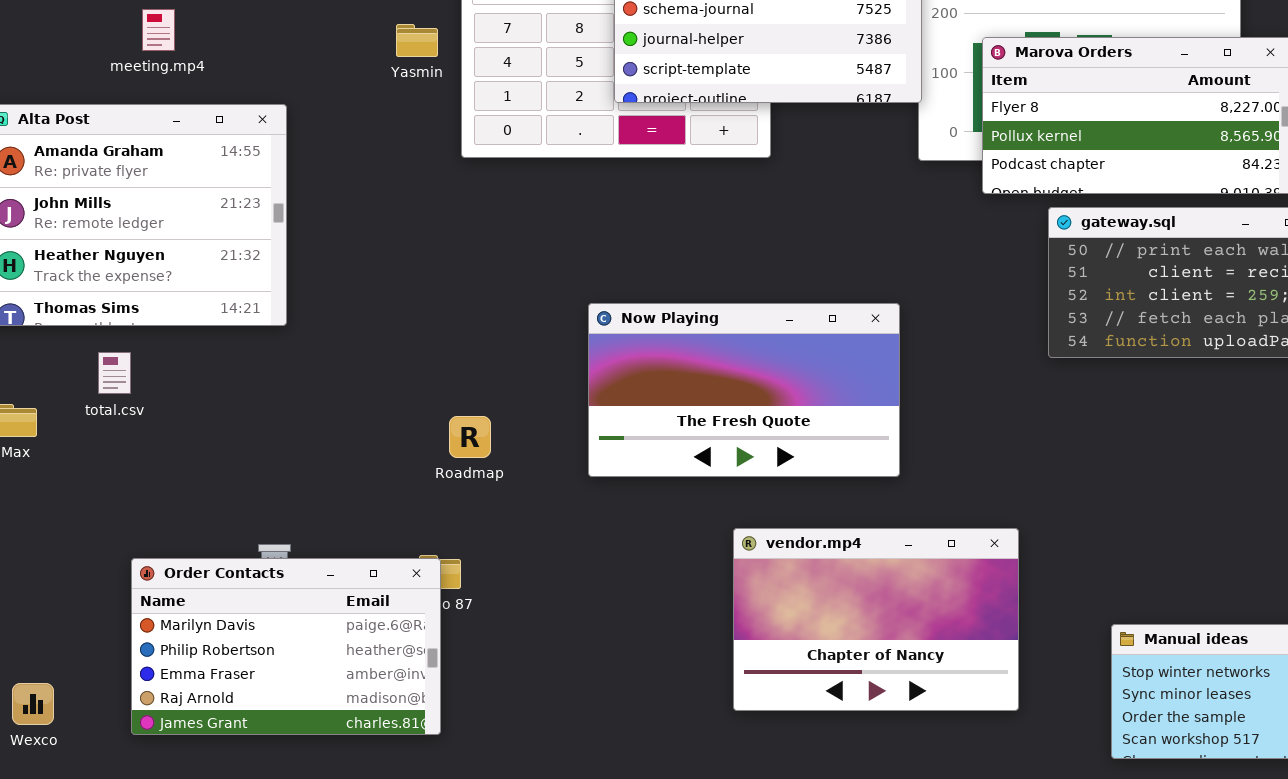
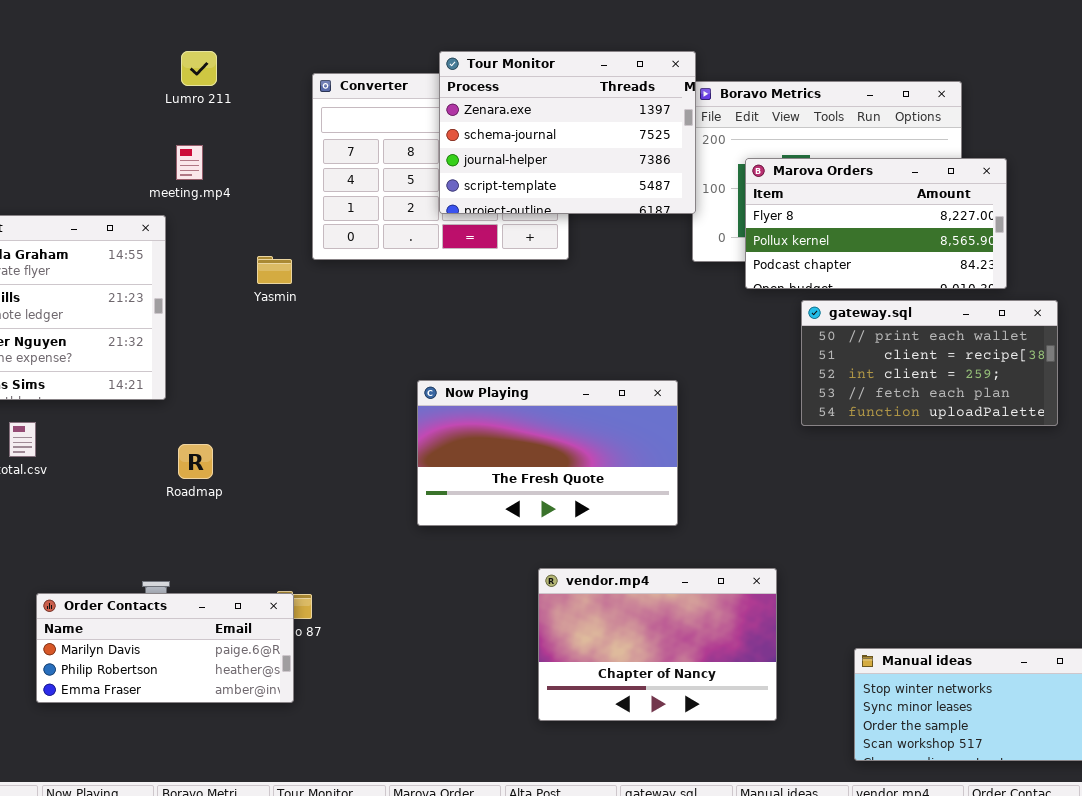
meeting.mp4: [142,9,175,51] -> [176,145,203,180], moved
Yasmin: [396,24,438,57] -> [257,256,292,284], moved
Roadmap: [449,416,491,458] -> [178,444,213,479], moved
Order Contacts: [131,558,441,735] -> [36,593,294,703], resized

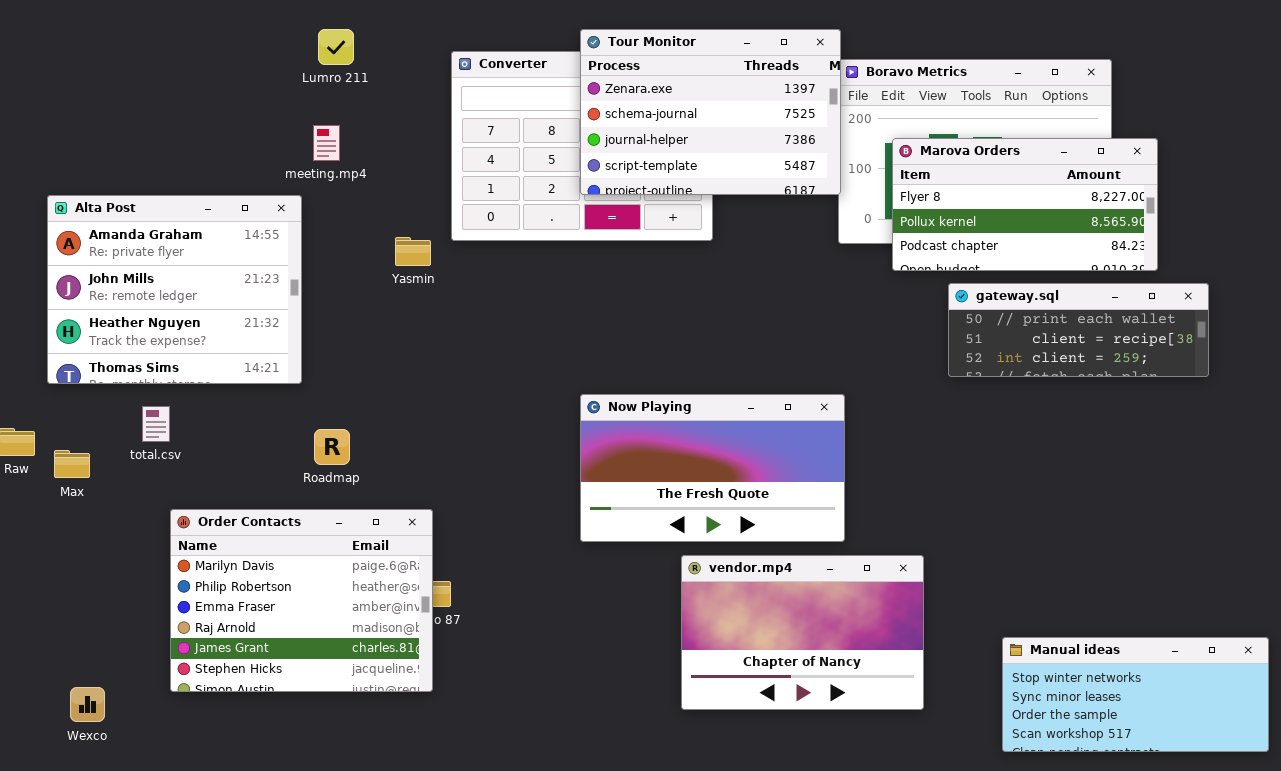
gateway.sql: [801,300,1058,426] -> [948,283,1209,377], resized
Now Playing: [417,380,678,526] -> [580,394,845,542], moved
Order Contacts: [36,593,294,703] -> [170,509,433,692], resized

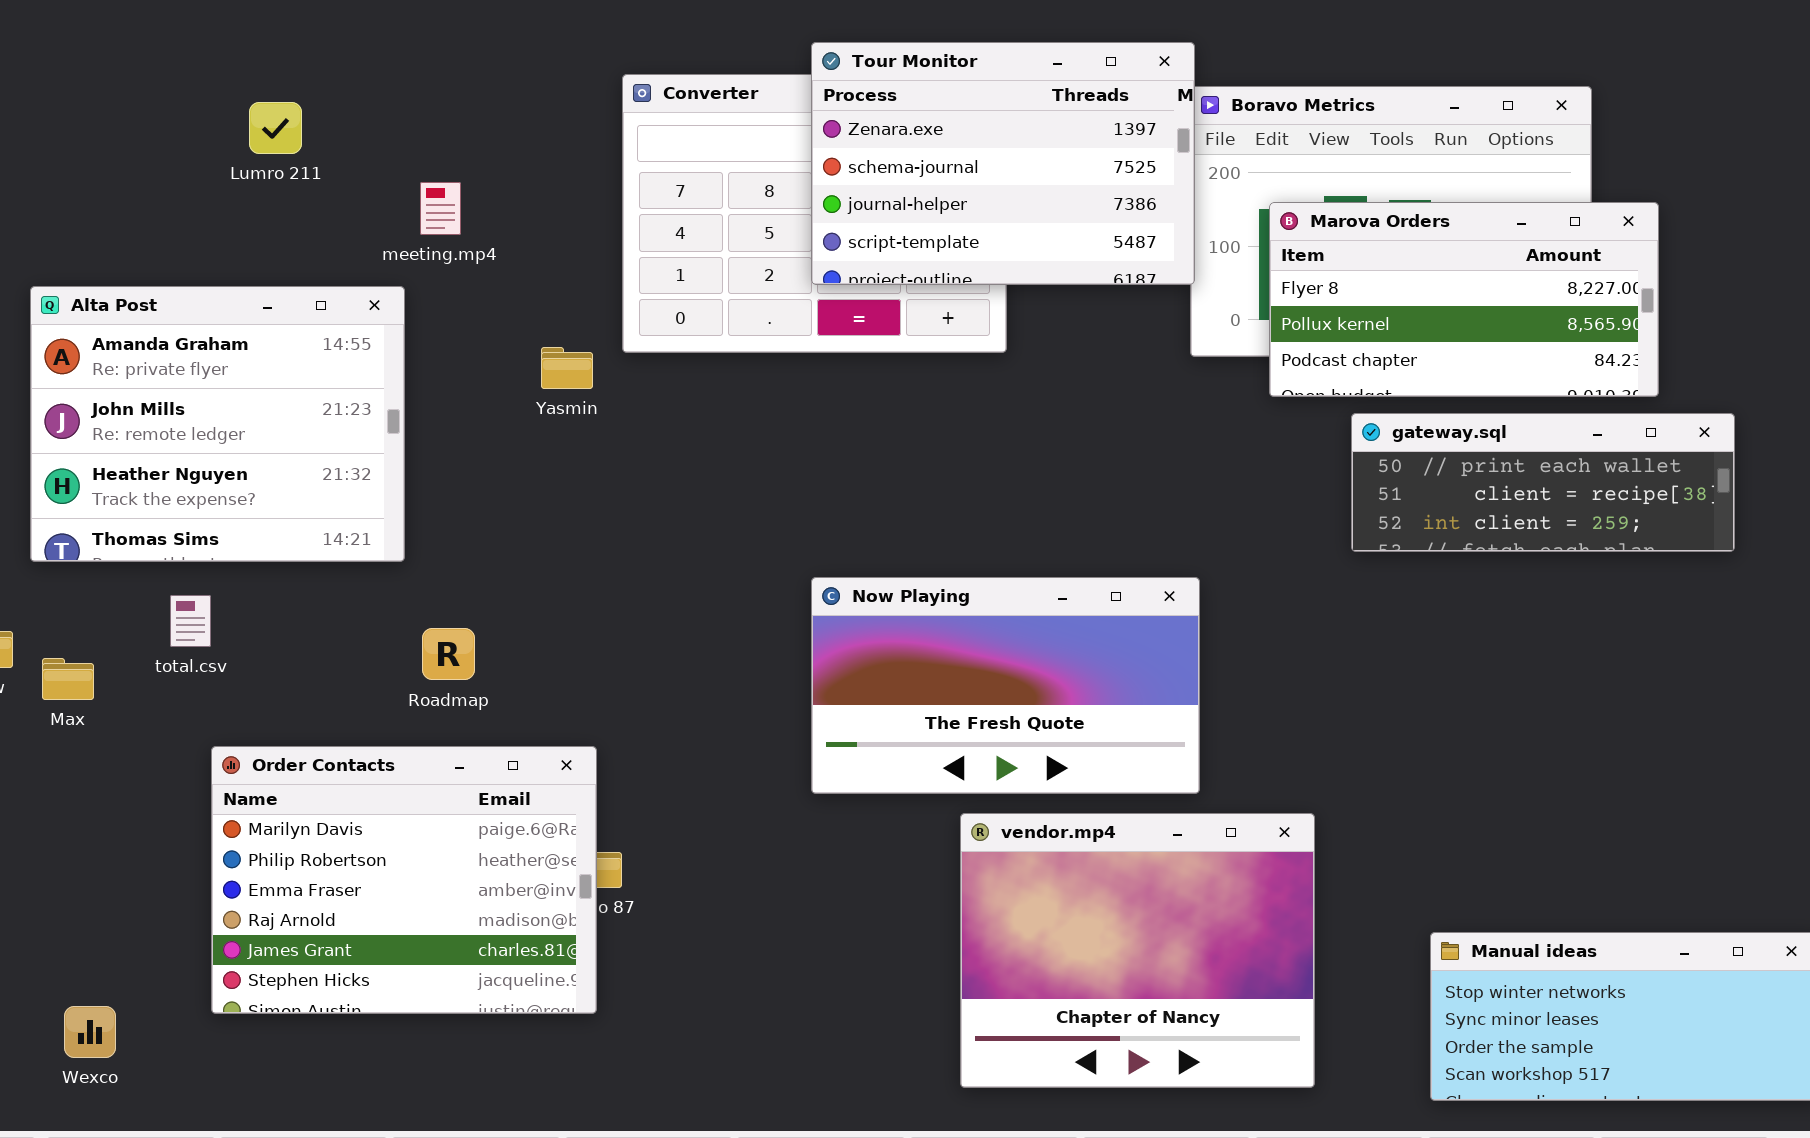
Lumro 211: [318,29,354,65] -> [249,102,302,154], moved
vendor.mp4: [681,555,924,710] -> [960,813,1315,1088], resized

